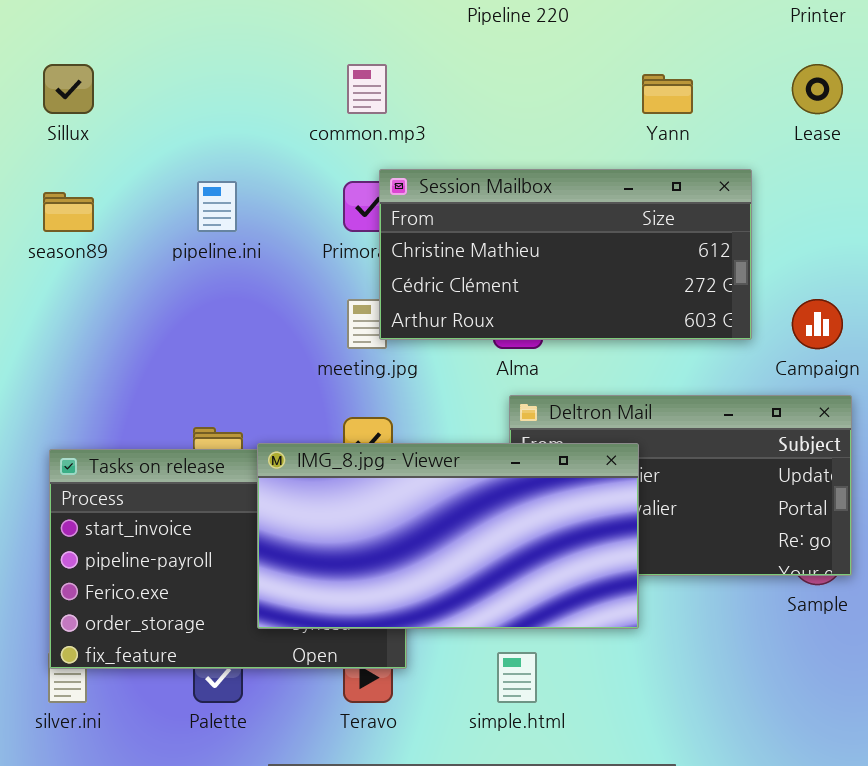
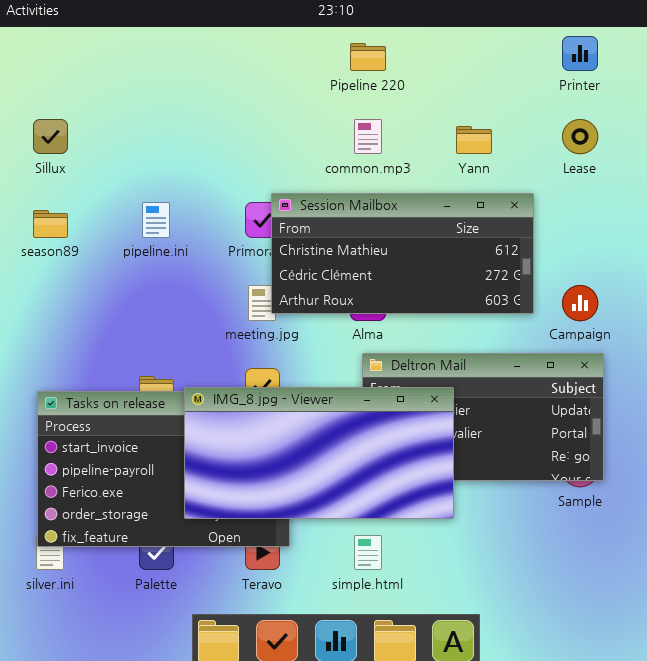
common.mp3: [347,64,387,114] -> [354,119,382,154], moved

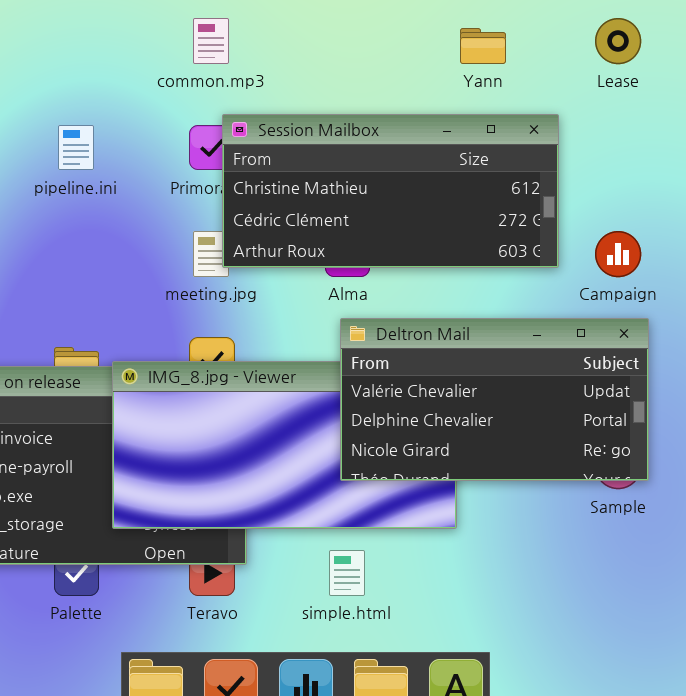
common.mp3: [354,119,382,154] -> [193,18,229,64], moved
Deltron Mail: [362,353,604,481] -> [340,318,649,481], raised

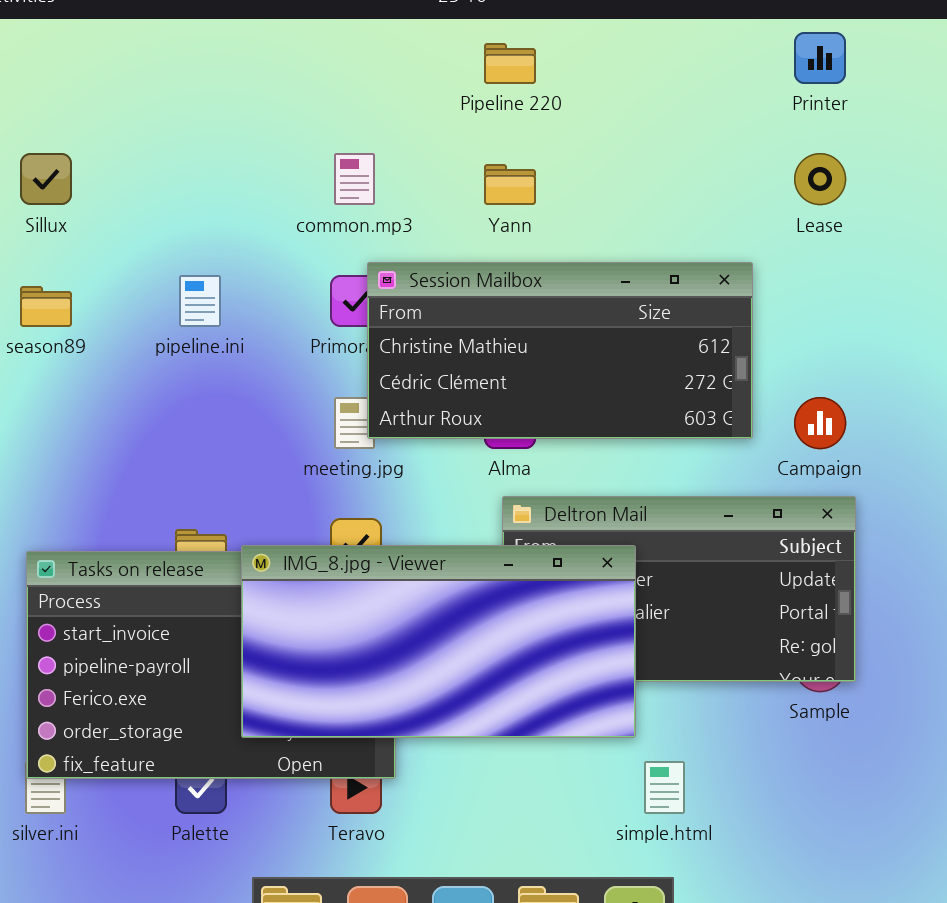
Yann: [460,28,506,64] -> [484,164,536,205], moved
IMG_8.jpg - Viewer: [112,361,457,529] -> [241,545,636,738], raised
simple.html: [329,550,365,596] -> [644,761,685,814], moved

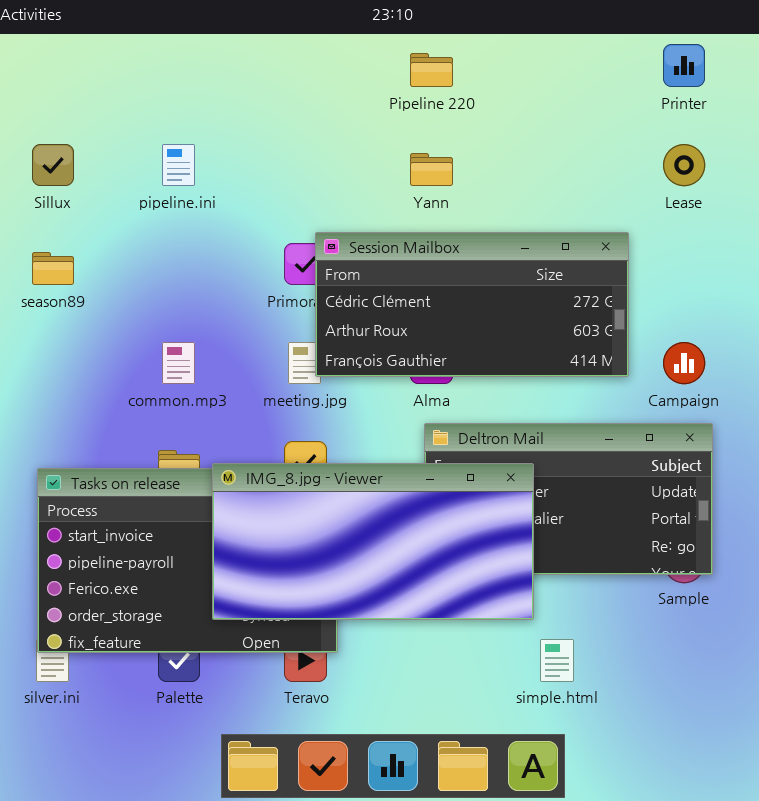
common.mp3: [334,153,375,205] -> [162,342,195,384], moved
Session Mailbox: [367,262,753,439] -> [315,232,629,377], scrolled down 1 row
pipeline.ini: [179,275,221,327] -> [162,144,195,186], moved

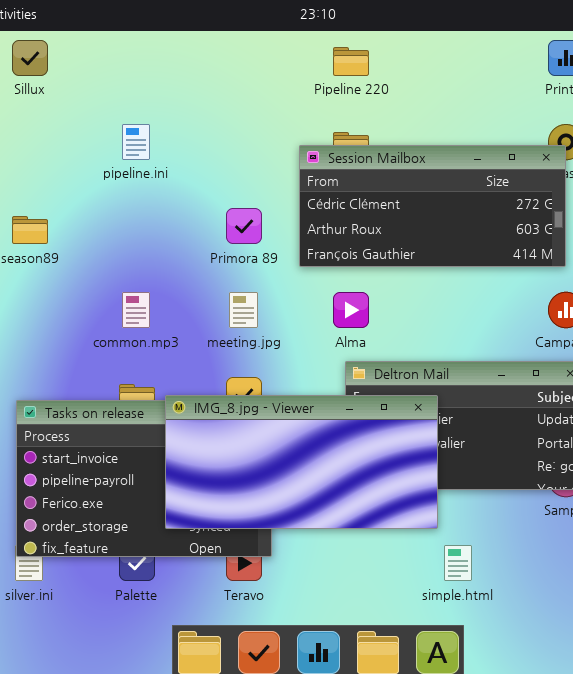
Sillux: [32,144,74,186] -> [12,40,48,76], moved
Session Mailbox: [315,232,629,377] -> [299,145,566,267], moved

